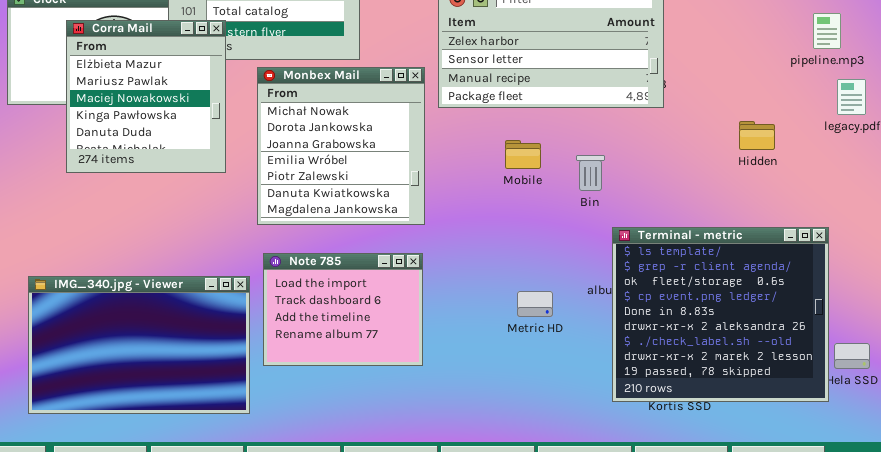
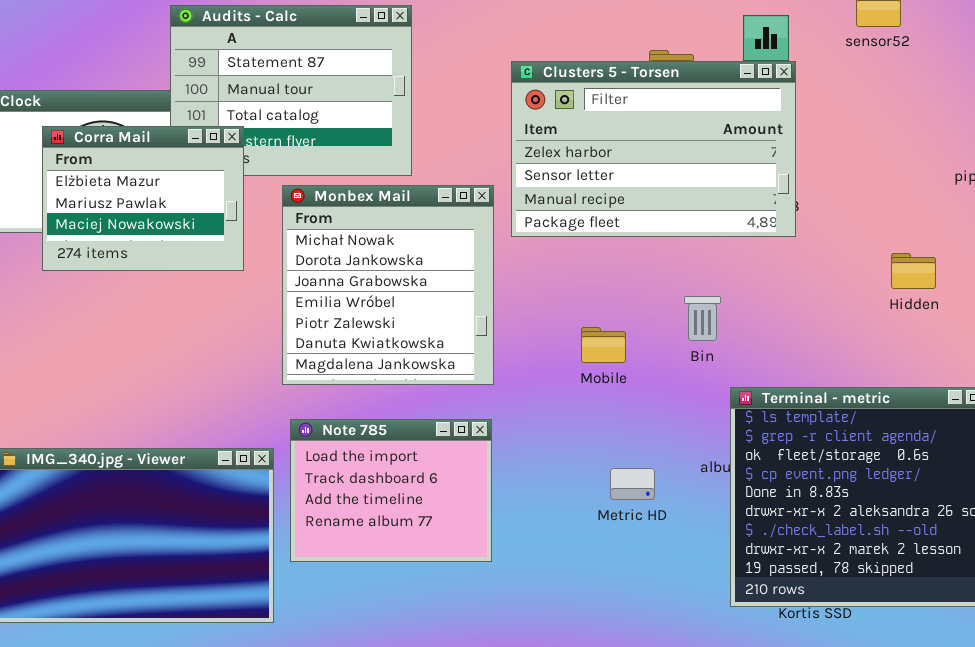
Corra Mail: [66,20,226,173] -> [42,126,244,271], resized
Mobile: [505,140,541,169] -> [581,327,626,363], moved

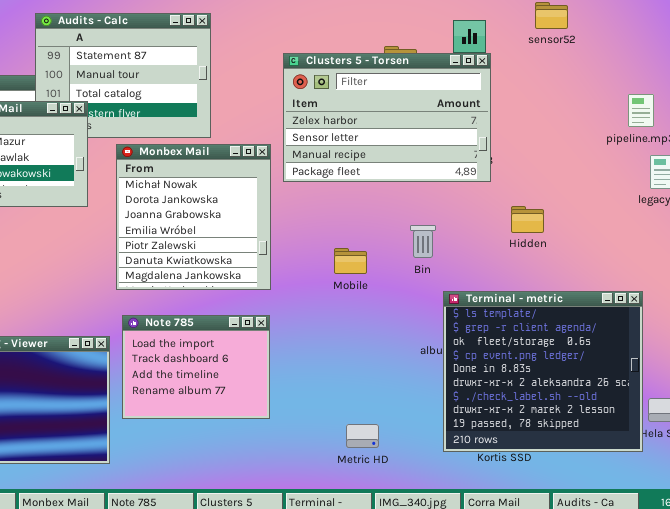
Hidden: [891,253,936,289] -> [511,206,544,233], moved
Metric HD: [610,468,655,500] -> [346,424,379,448], moved

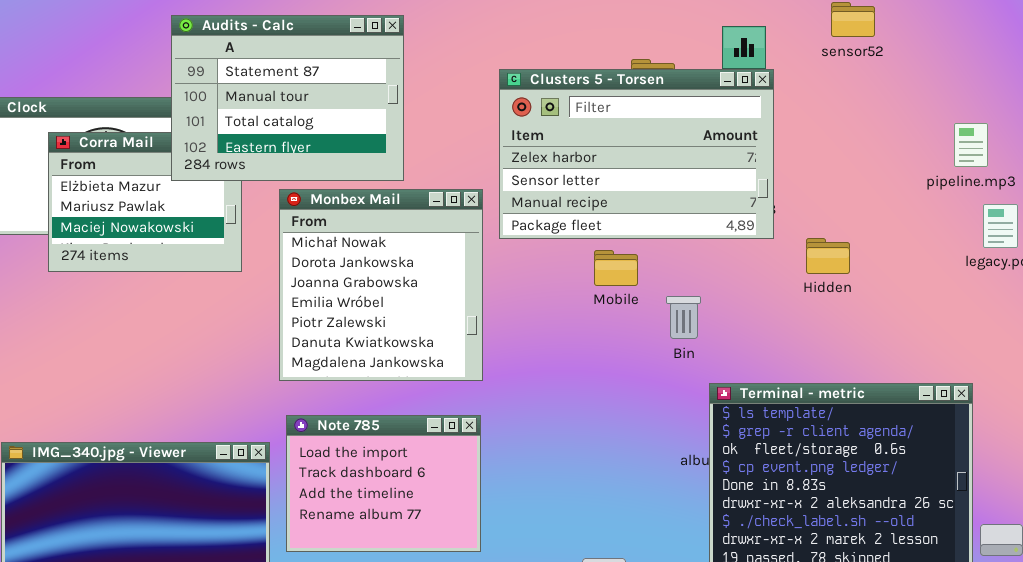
Audits - Calc: [35,13,211,138] -> [171,15,404,181], raised
Hidden: [511,206,544,233] -> [806,238,850,274], moved
Mobile: [334,248,367,274] -> [594,250,638,286], moved

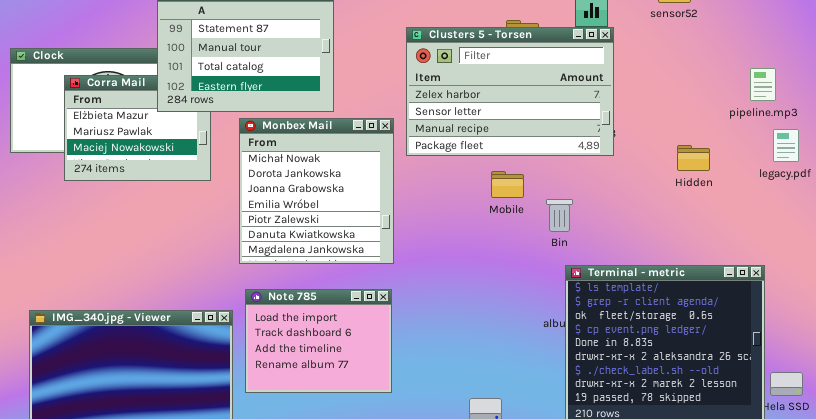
Hidden: [806,238,850,274] -> [677,145,710,171], moved
Mobile: [594,250,638,286] -> [491,171,524,198], moved
Bin: [666,296,701,339] -> [546,199,573,232], moved

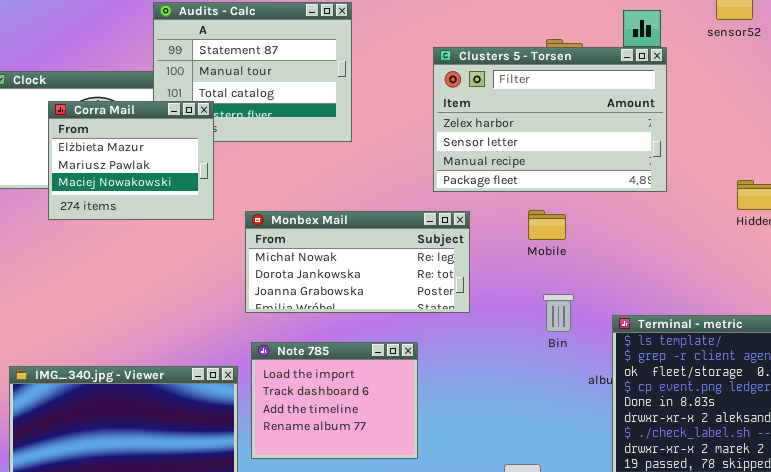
Corra Mail: [64,75,211,181] -> [48,101,214,220], raised
Monbex Mail: [239,118,394,264] -> [245,211,470,313], resized
Bin: [546,199,573,232] -> [543,294,574,332], moved

